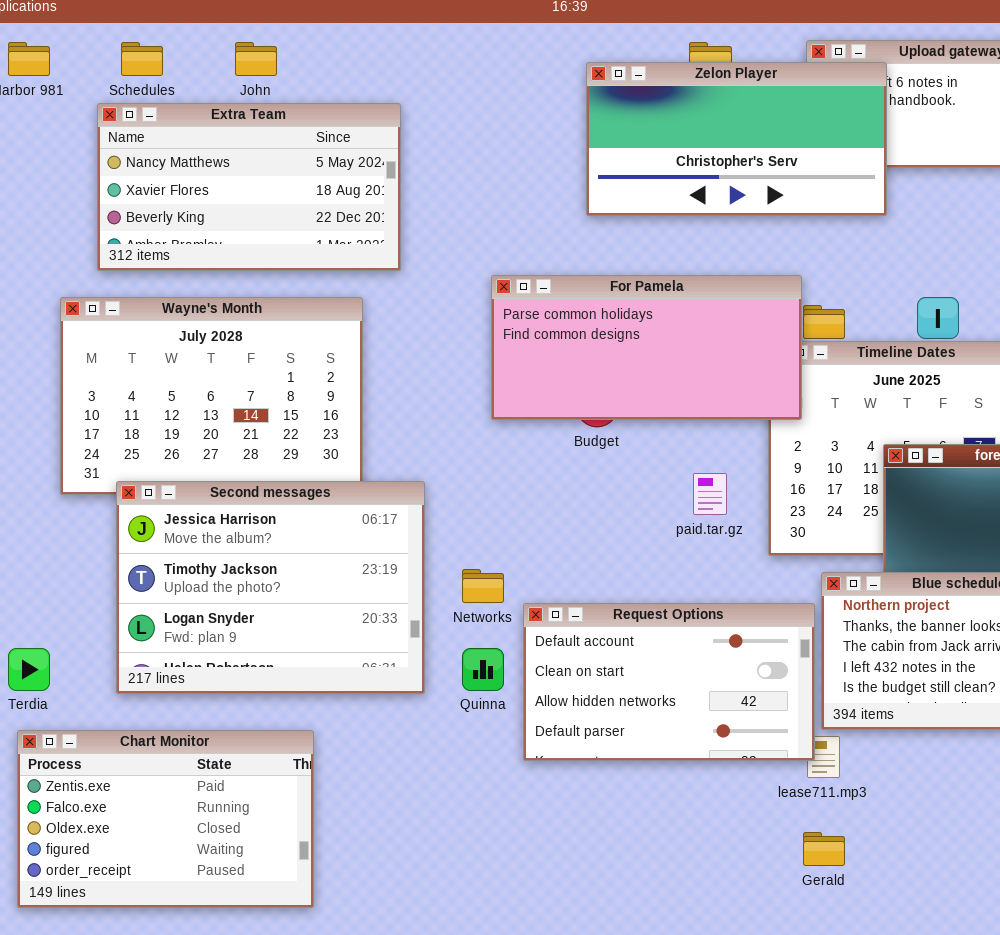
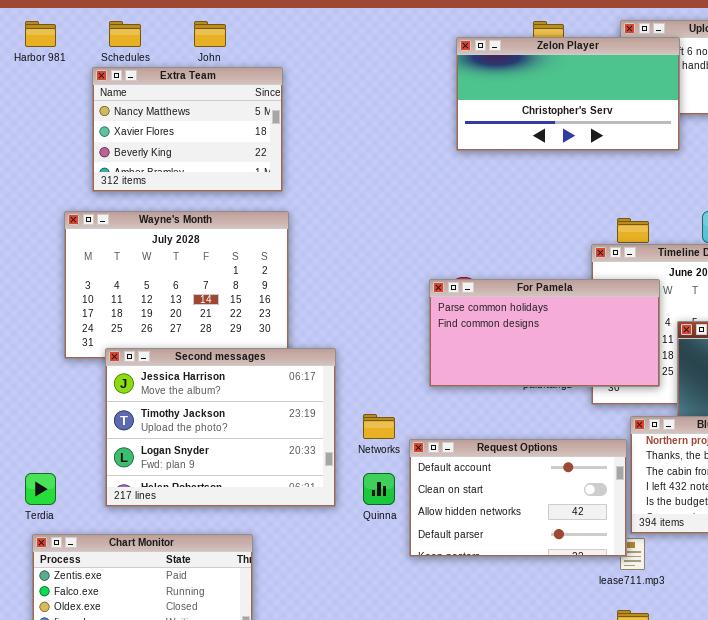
Extra Team: [97,103,401,271] -> [92,67,283,192], resized
For Pamela: [491,275,802,420] -> [429,279,660,387], moved

